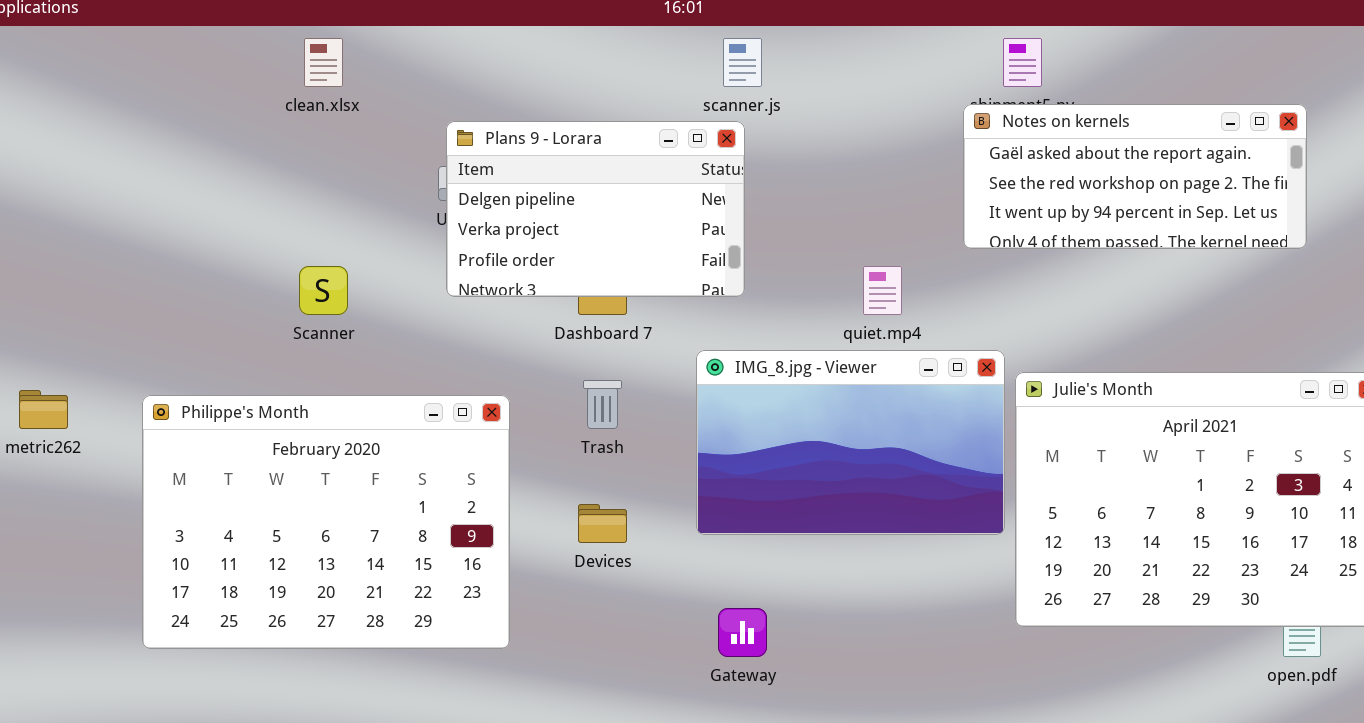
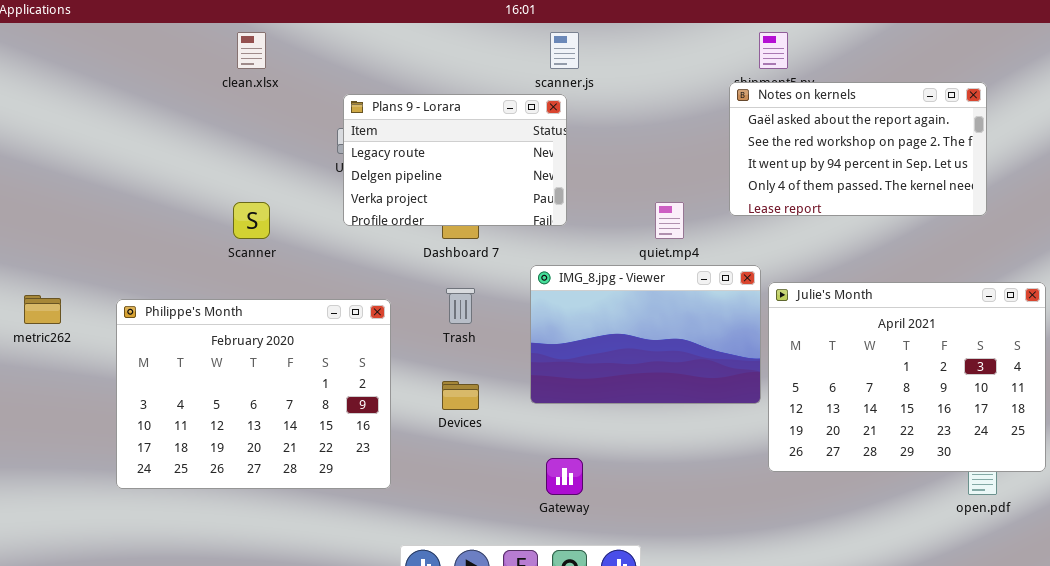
Notes on kernels: [963,104,1307,249] -> [729,82,987,216], resized
Plans 9 - Lorara: [446,121,745,297] -> [343,94,567,226], scrolled up 1 row

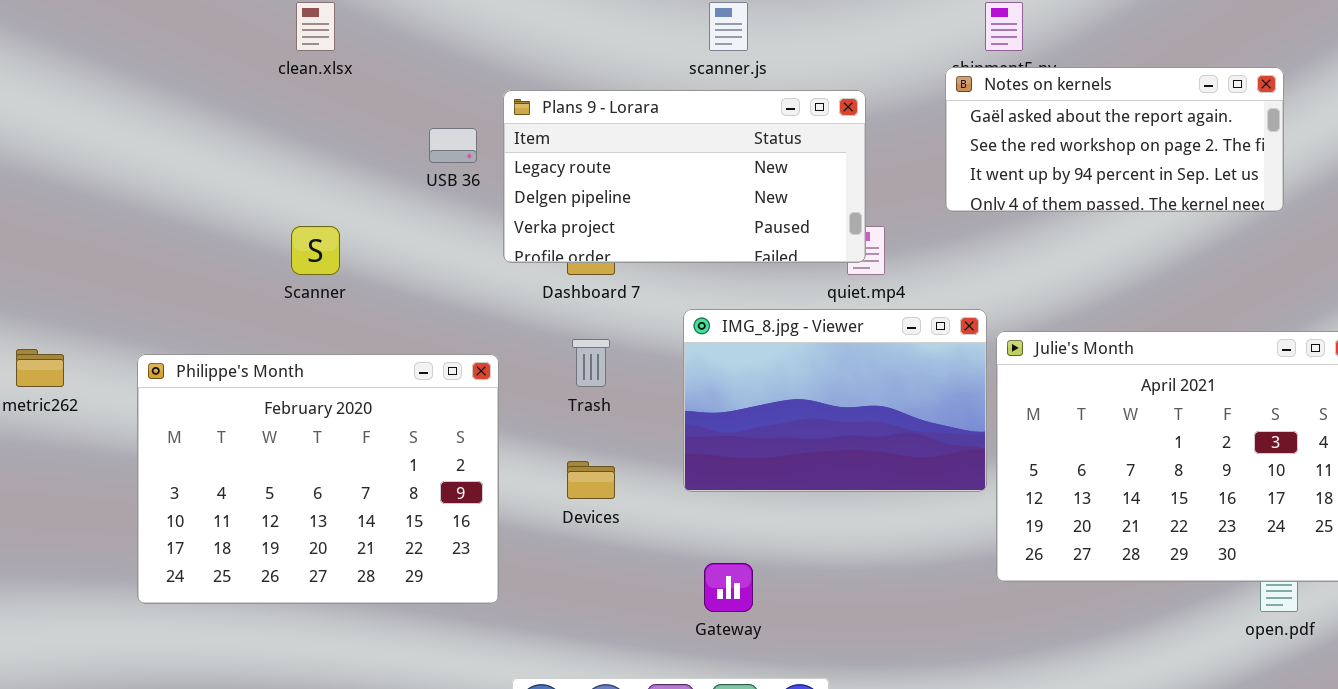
Notes on kernels: [729,82,987,216] -> [945,67,1284,212], resized
Plans 9 - Lorara: [343,94,567,226] -> [503,90,866,263], moved, resized

